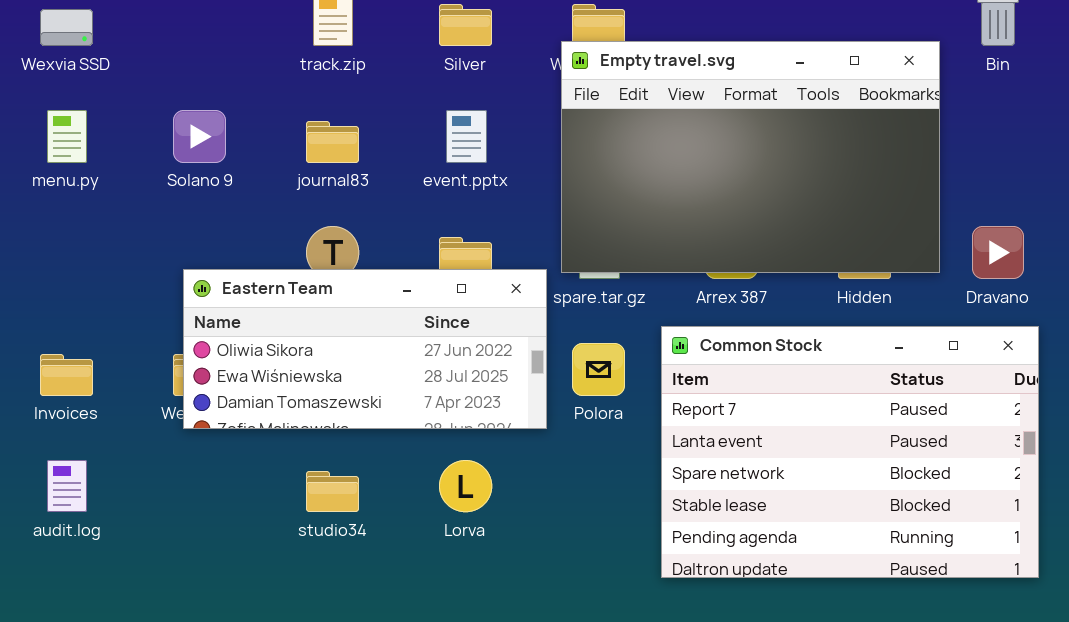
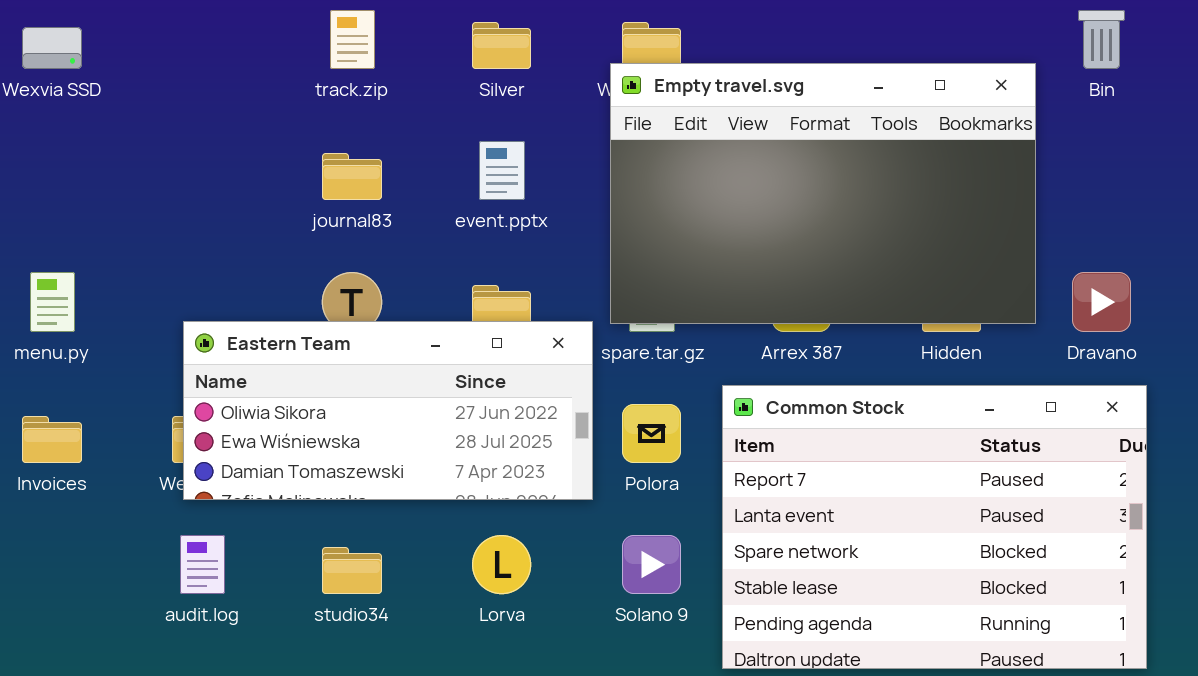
menu.py: [47,110,87,163] -> [30,272,75,332], moved
Solano 9: [173,110,226,163] -> [622,535,681,594], moved
audit.log: [47,460,87,512] -> [180,535,225,594], moved

